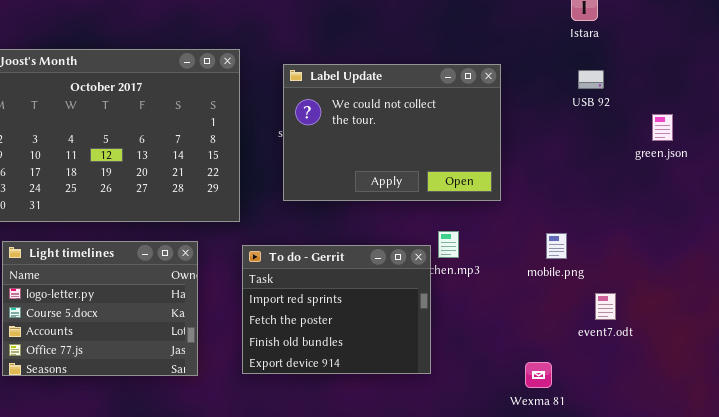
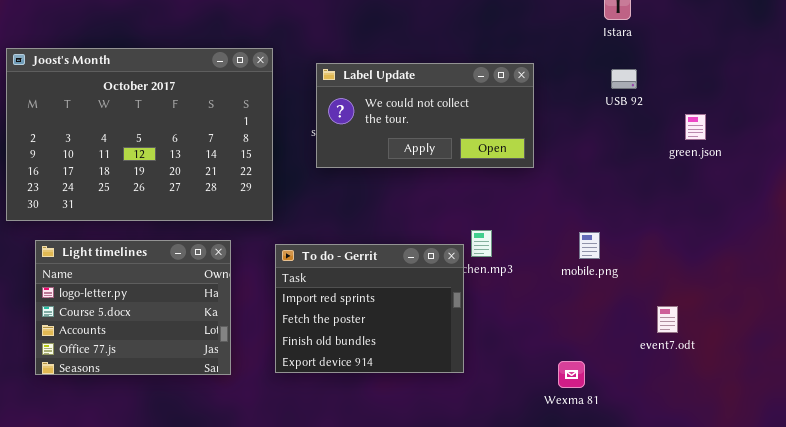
Label Update: [283,64,501,201] -> [316,63,534,168], resized
event7.odt: [595,293,616,320] -> [657,306,678,333], moved

